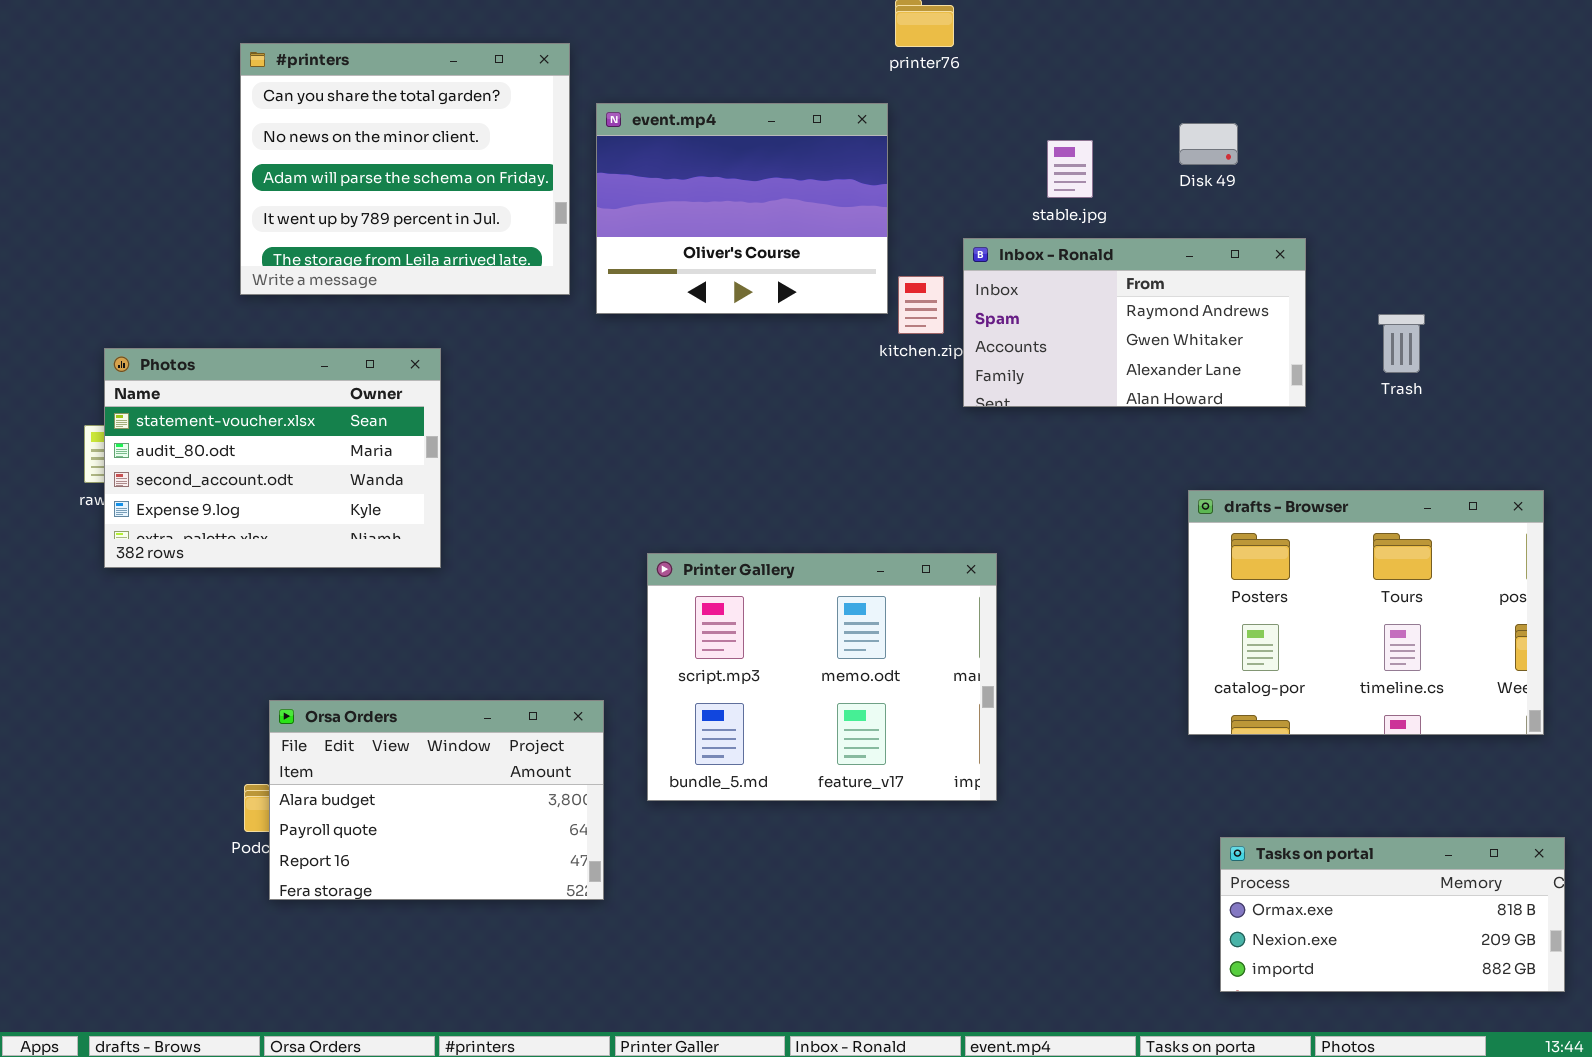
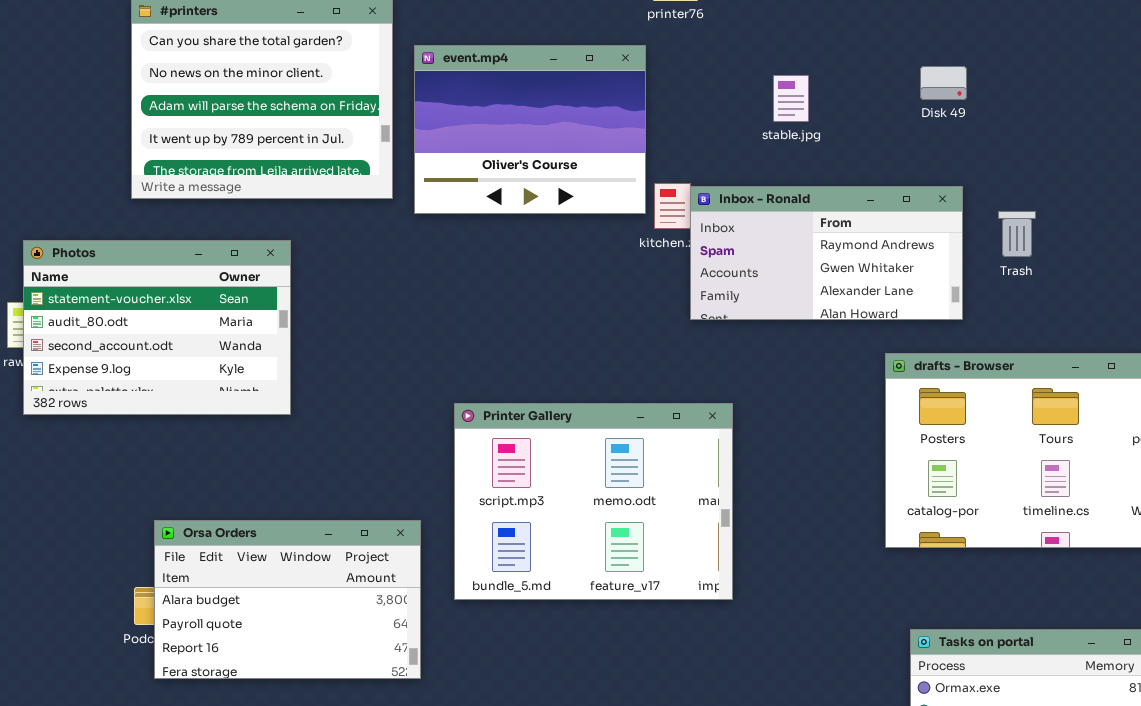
Disk 49: [1179,123,1238,165] -> [920,66,967,100], moved
Inbox - Ronald: [963,238,1306,407] -> [690,186,963,320], moved
Trash: [1378,314,1425,373] -> [998,211,1036,257], moved

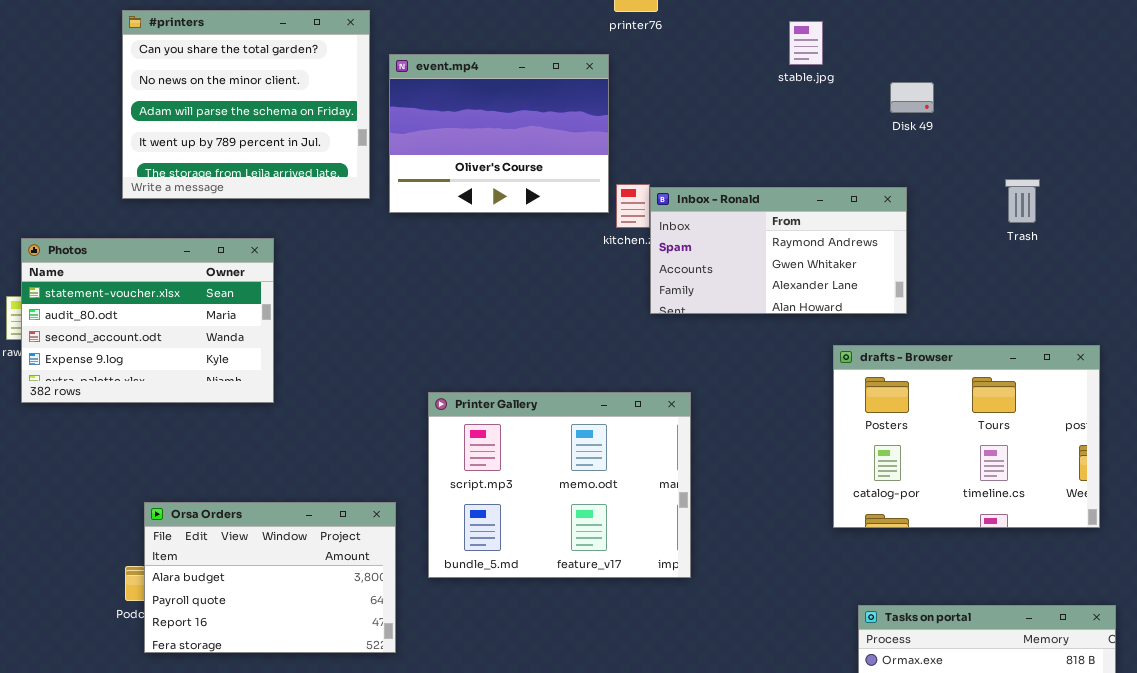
Disk 49: [920,66,967,100] -> [890,82,934,113], moved
stable.jpg: [773,75,809,122] -> [789,21,823,65], moved
Trash: [998,211,1036,257] -> [1005,179,1040,223], moved

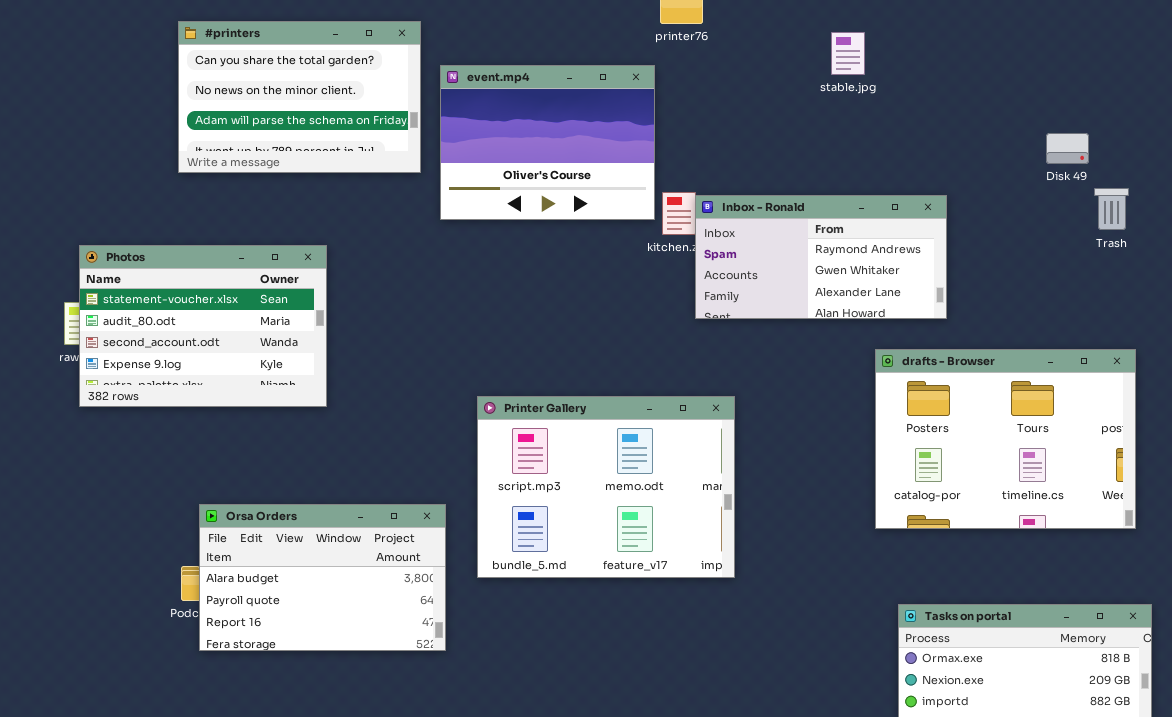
#printers: [122,10,370,199] -> [178,21,421,173], resized
Disk 49: [890,82,934,113] -> [1046,133,1089,164], moved
Trash: [1005,179,1040,223] -> [1094,188,1129,230], moved

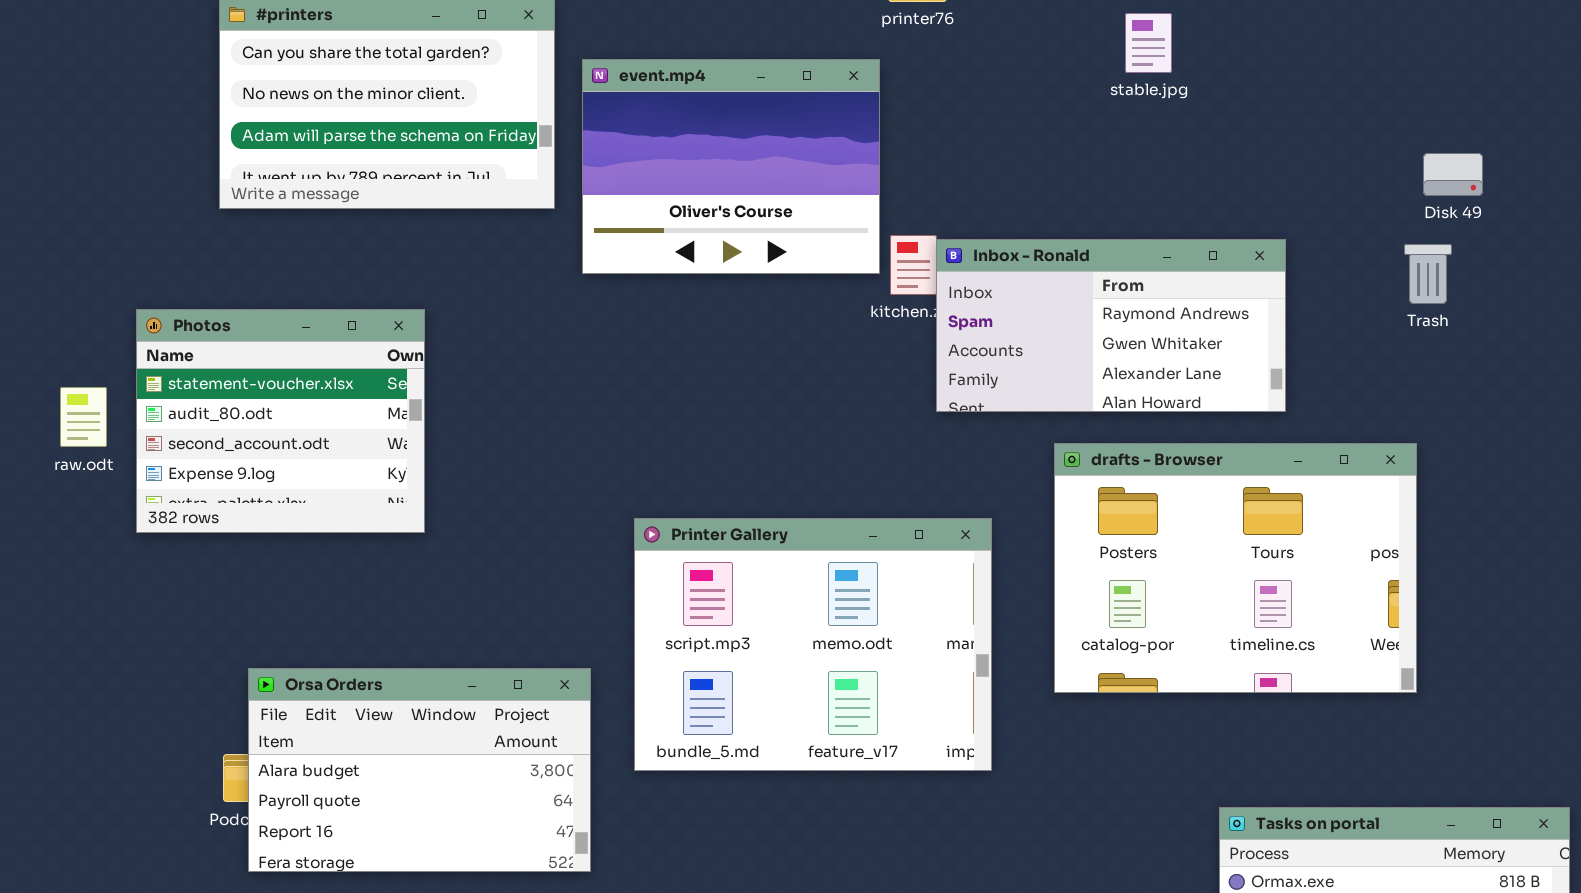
Trash: [1094,188,1129,230] -> [1404,244,1452,304], moved
Photos: [79,245,327,407] -> [136,309,425,533], resized
drafts - Browser: [875,349,1136,529] -> [1054,443,1417,693], moved

